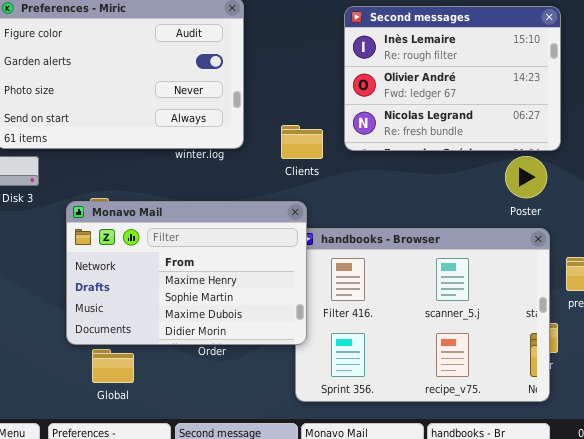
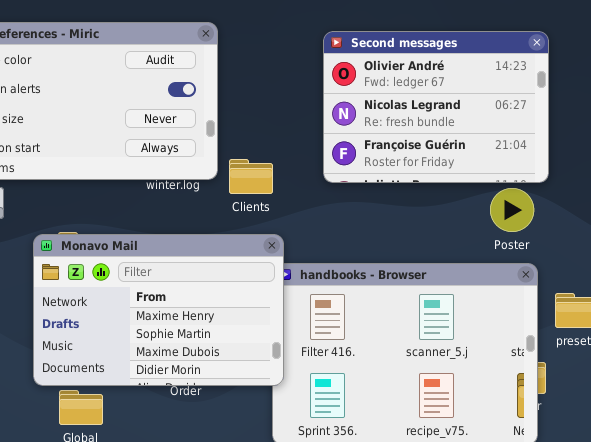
Second messages: [344,6,561,151] -> [323,31,549,183], scrolled down 1 row
Clients: [281,125,323,159] -> [229,159,273,194], moved

